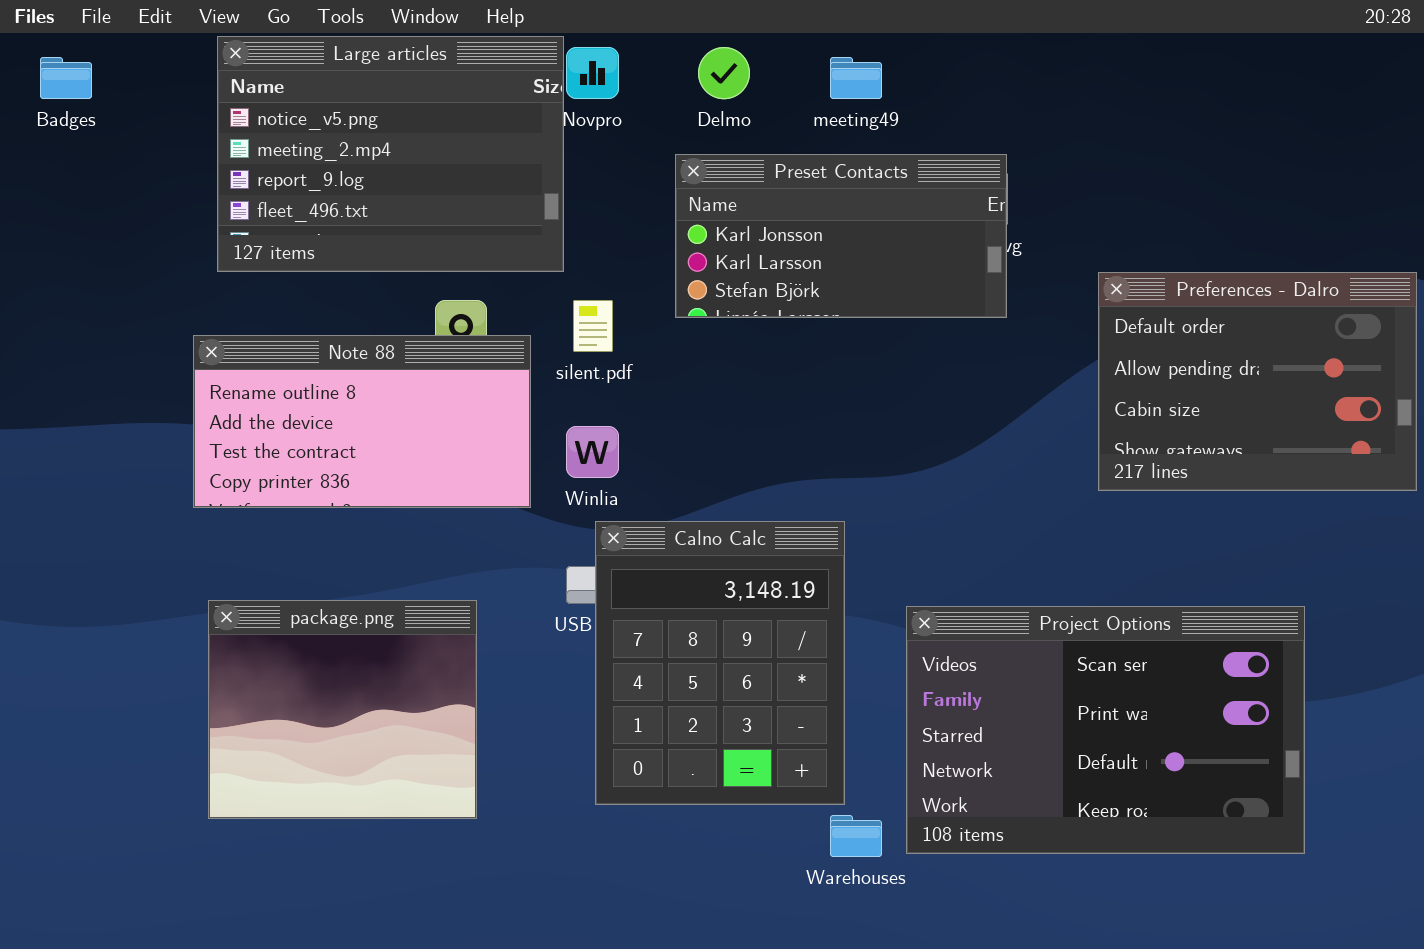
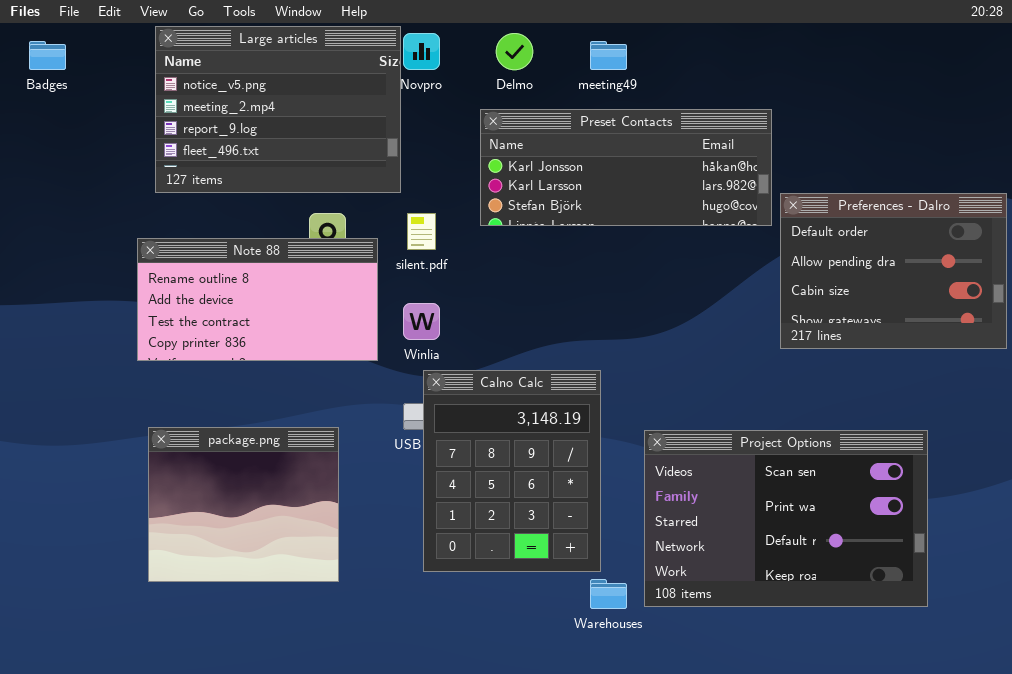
Preset Contacts: [675,154,1007,318] -> [480,109,772,226], resized

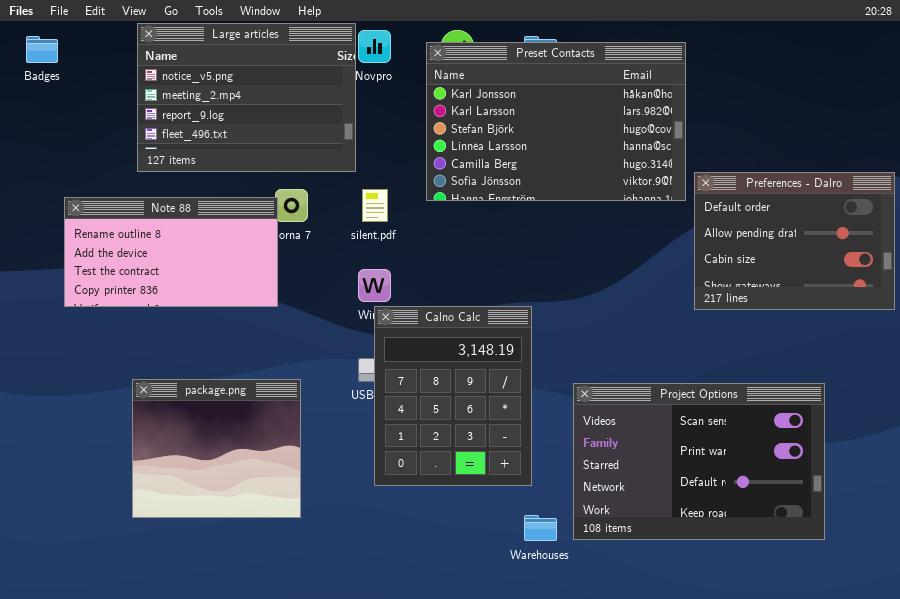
Preset Contacts: [480,109,772,226] -> [426,42,686,201], resized
Note 88: [137,238,378,361] -> [64,197,278,307], moved
Calno Calc: [423,370,601,572] -> [374,306,532,486], moved

